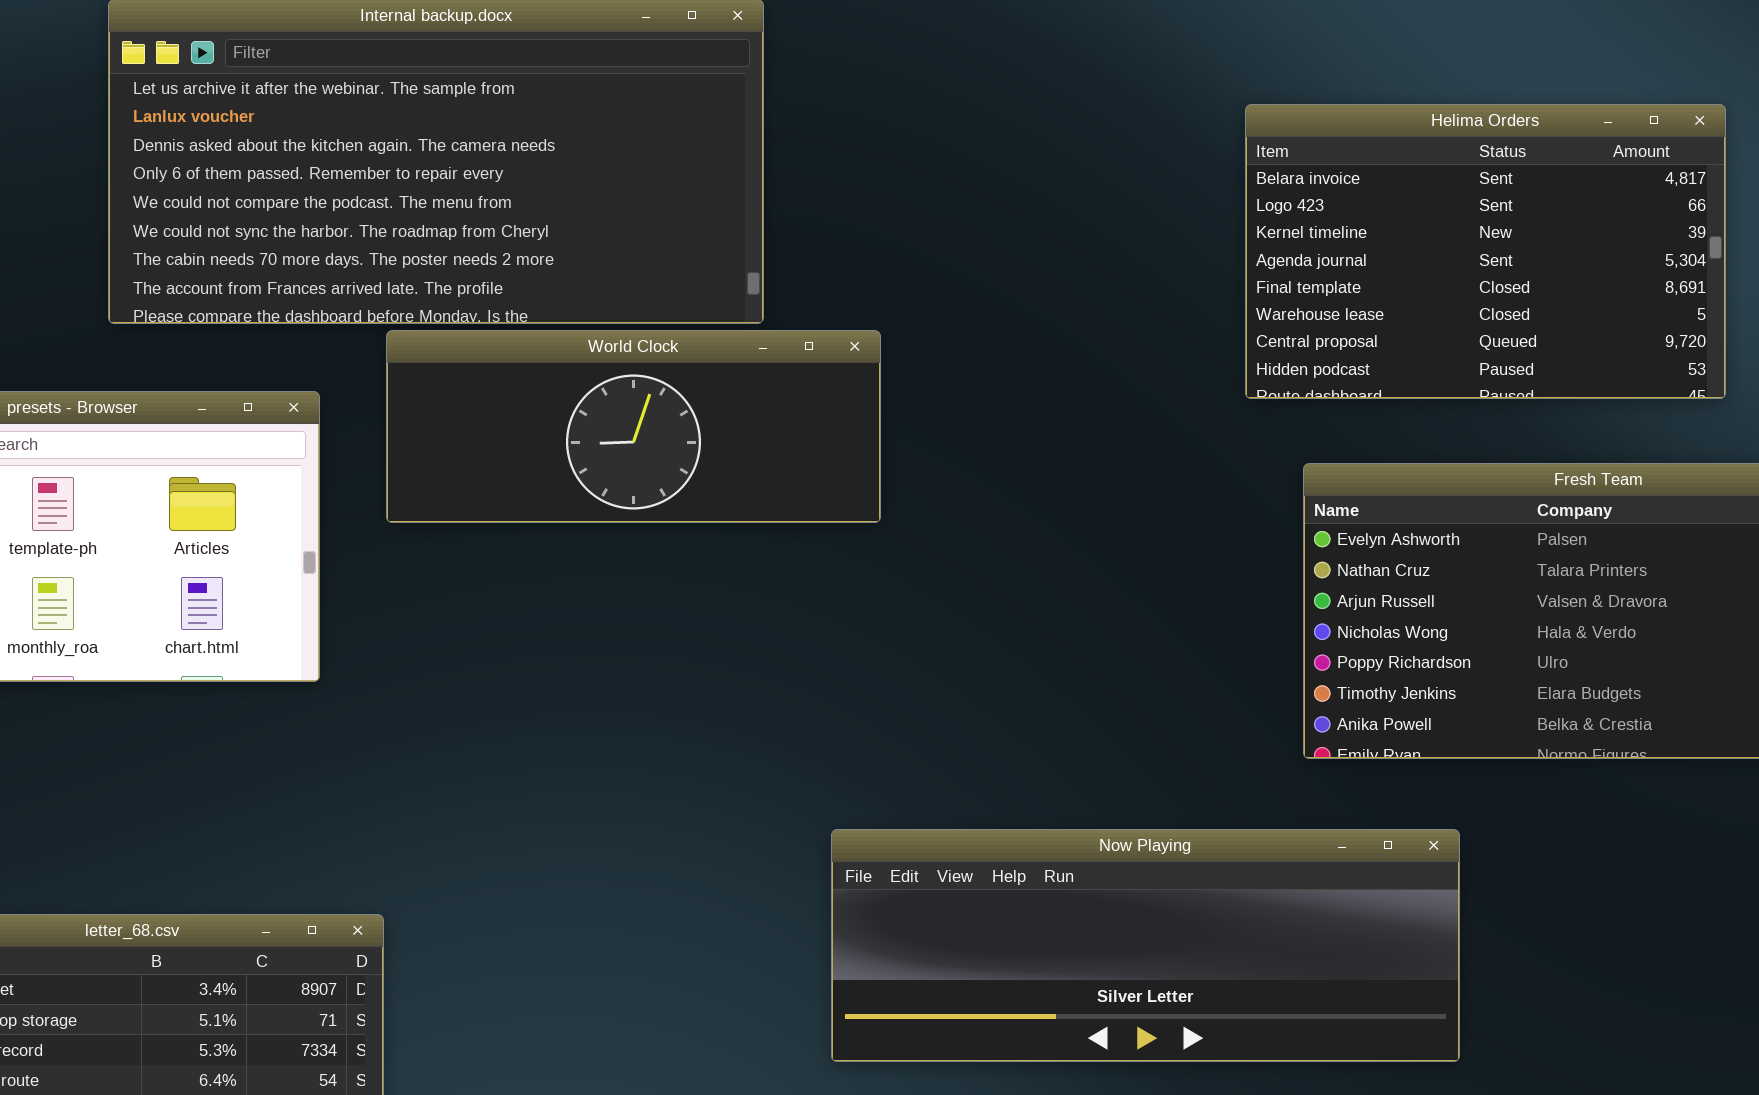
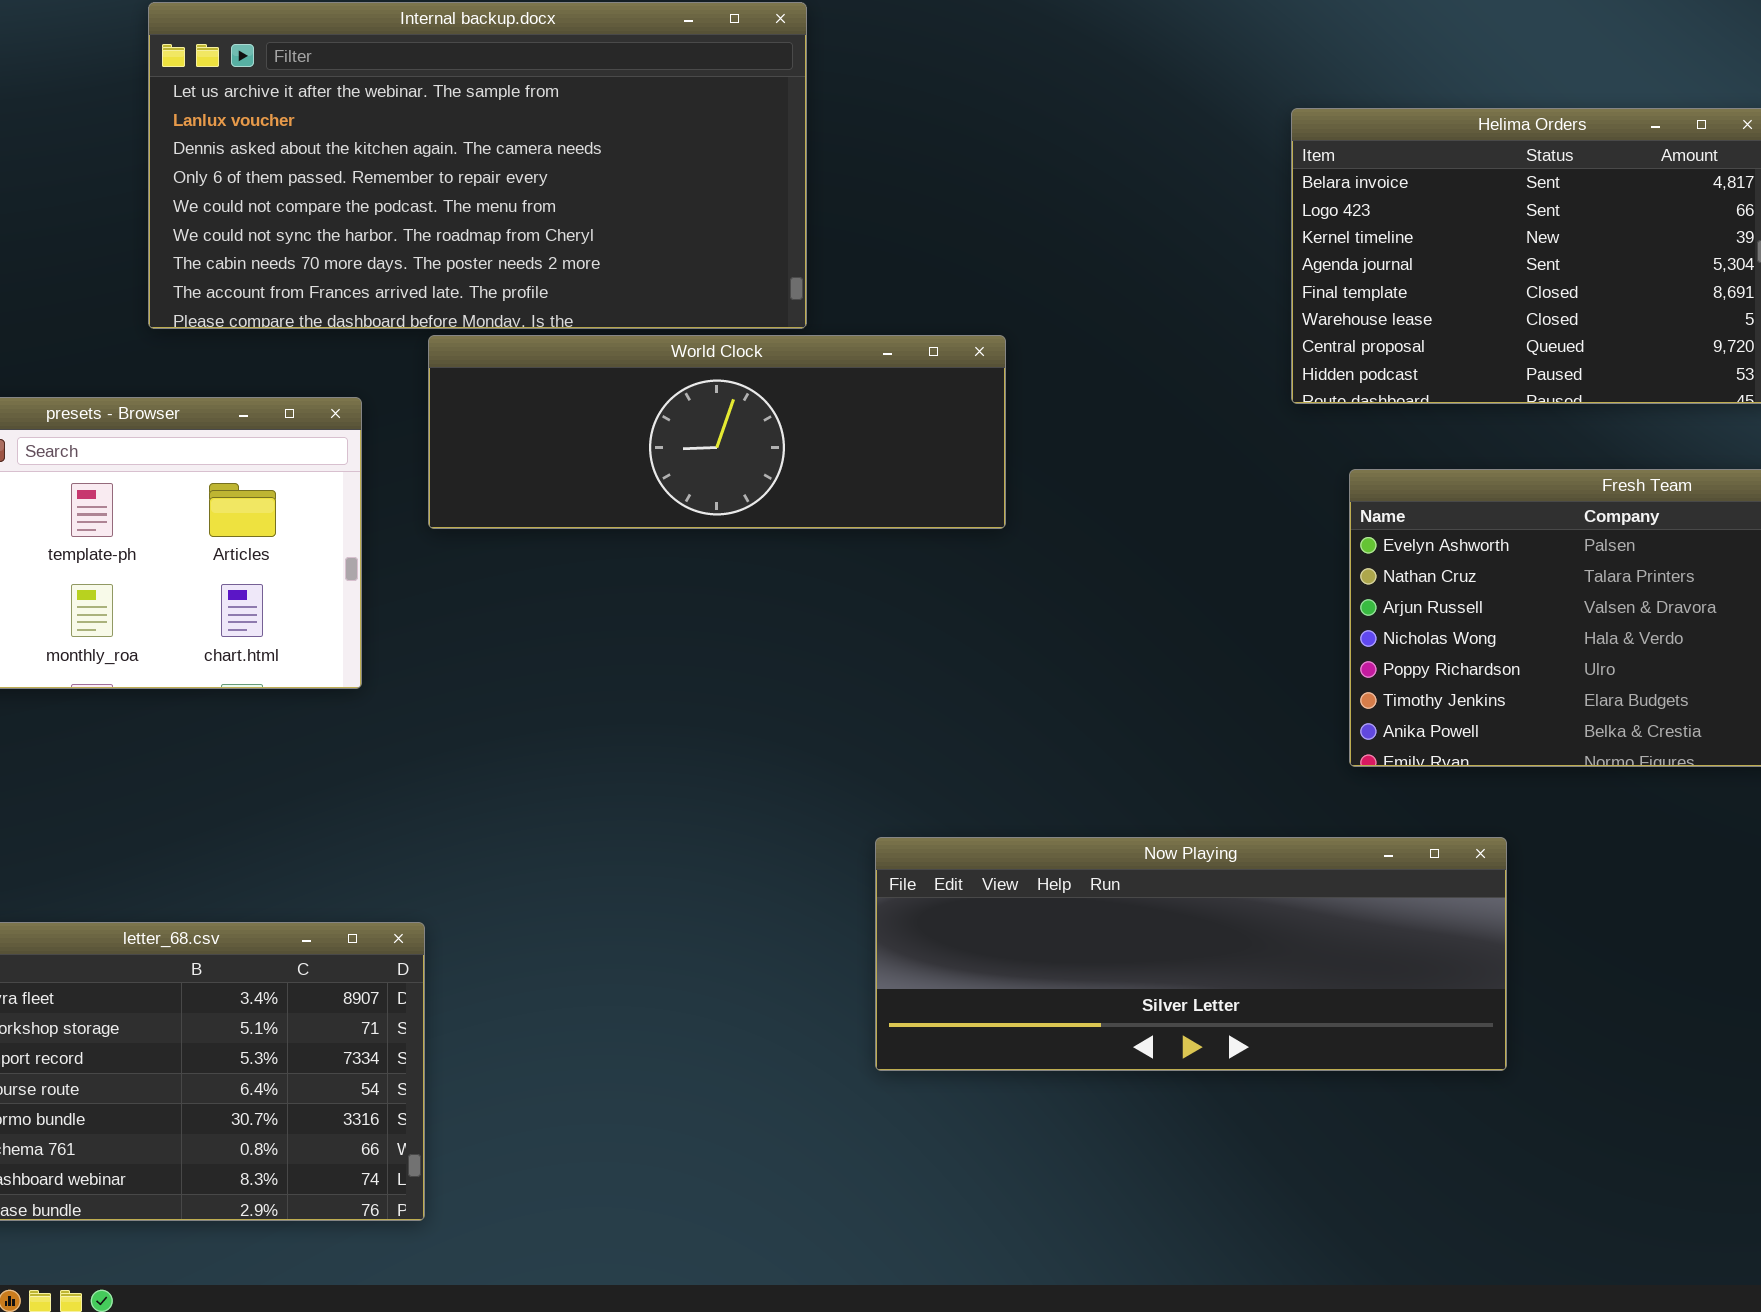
World Clock: [386,330,881,523] -> [428,335,1006,529], resized

